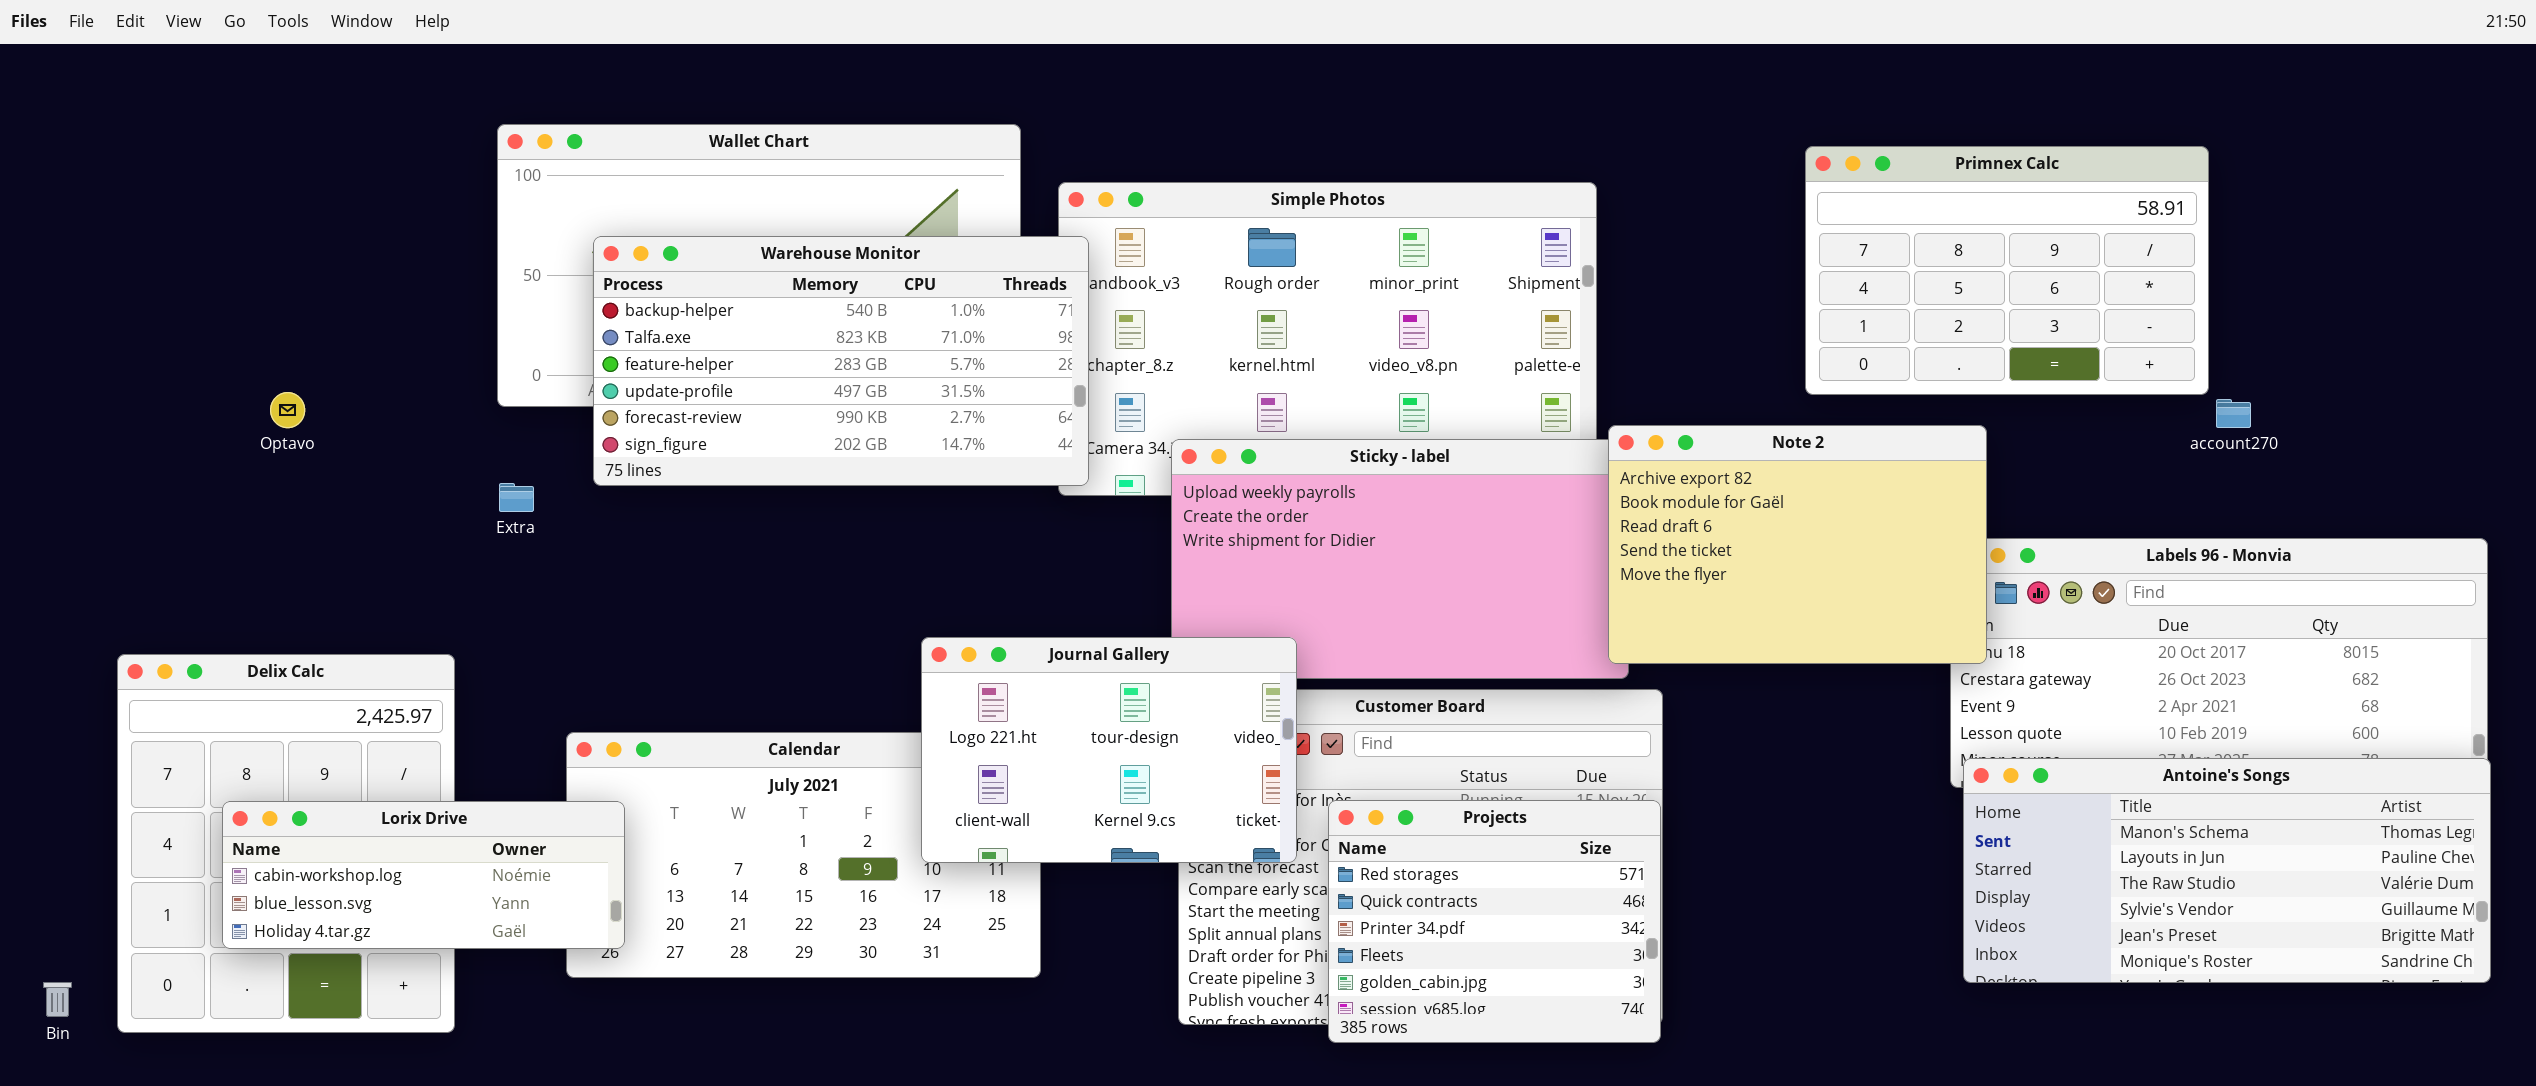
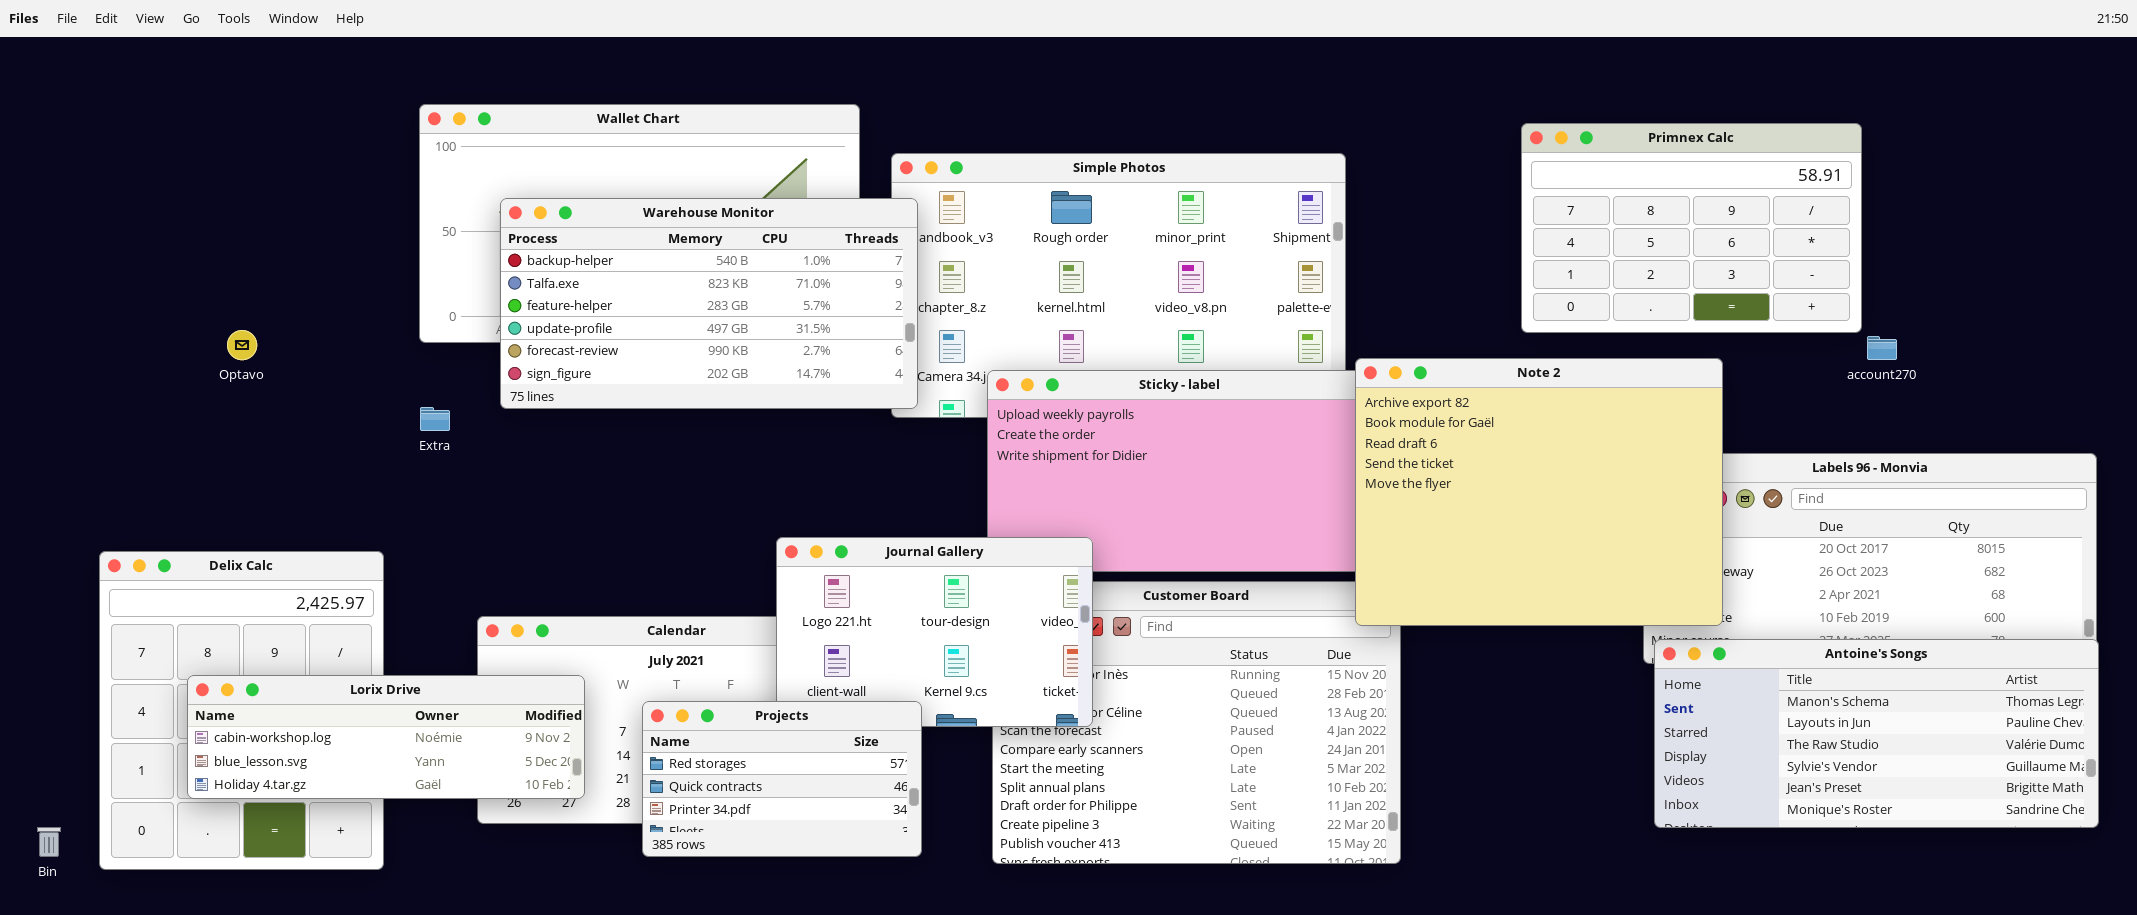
Note 2: [1608,425,1987,664] -> [1355,358,1723,626], resized
Projects: [1328,800,1661,1043] -> [642,701,922,857], moved, resized
Lorix Drive: [222,801,625,949] -> [187,675,585,799], resized

